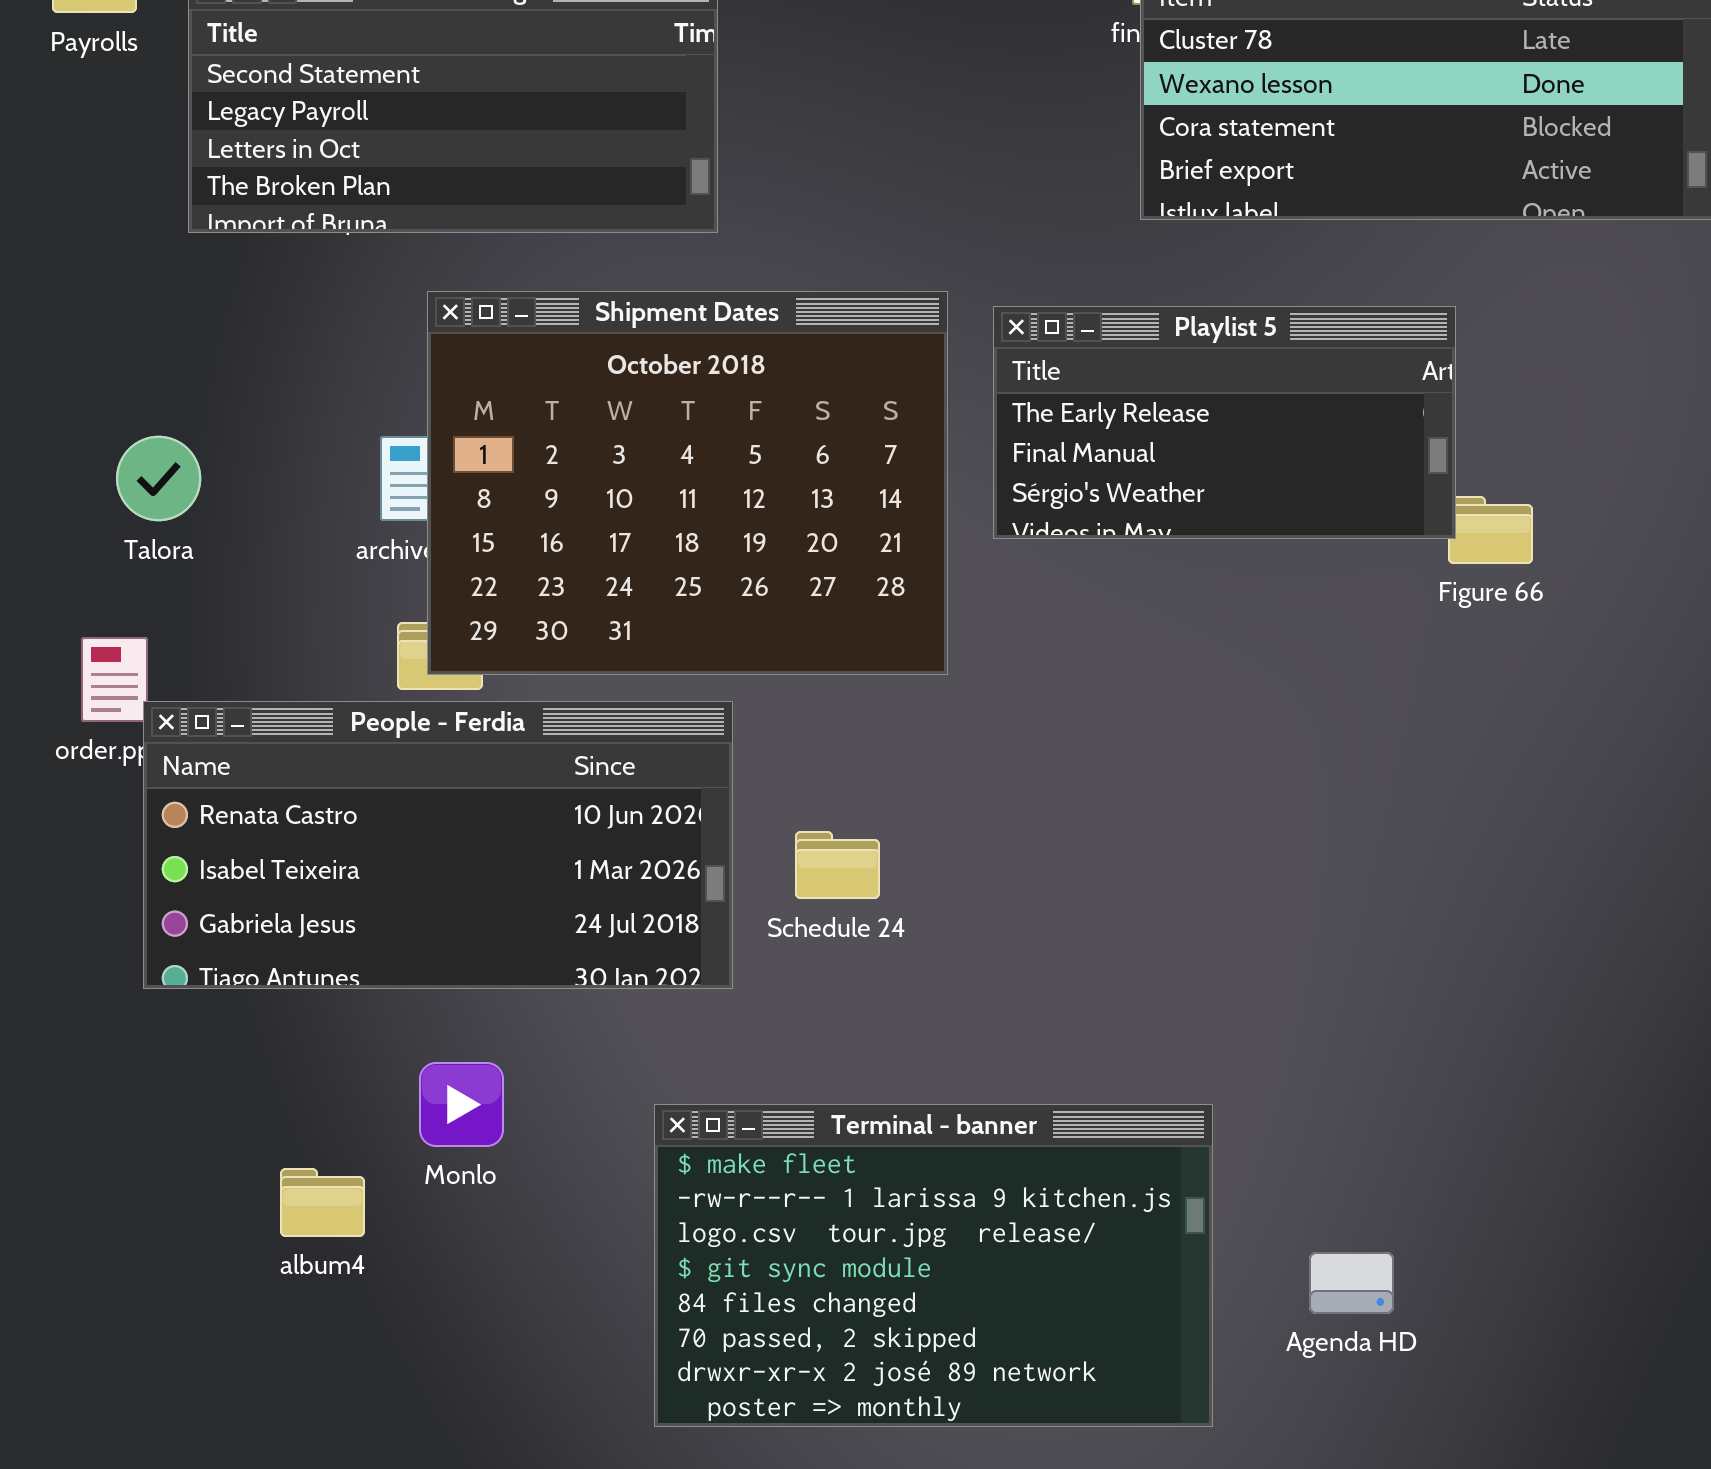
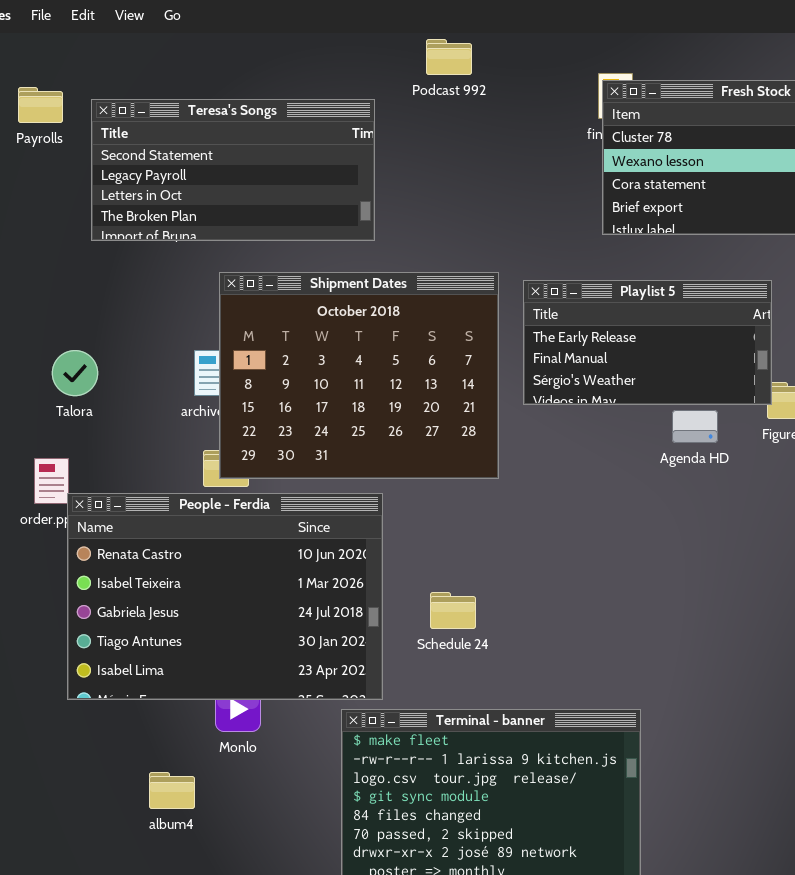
People - Ferdia: [143,701,733,989] -> [67,493,383,700], resized
Schedule 24: [795,831,880,899] -> [430,592,476,629], moved
album4: [280,1168,365,1237] -> [149,772,195,809], moved
Agenda HD: [1309,1252,1394,1314] -> [672,410,718,443], moved

